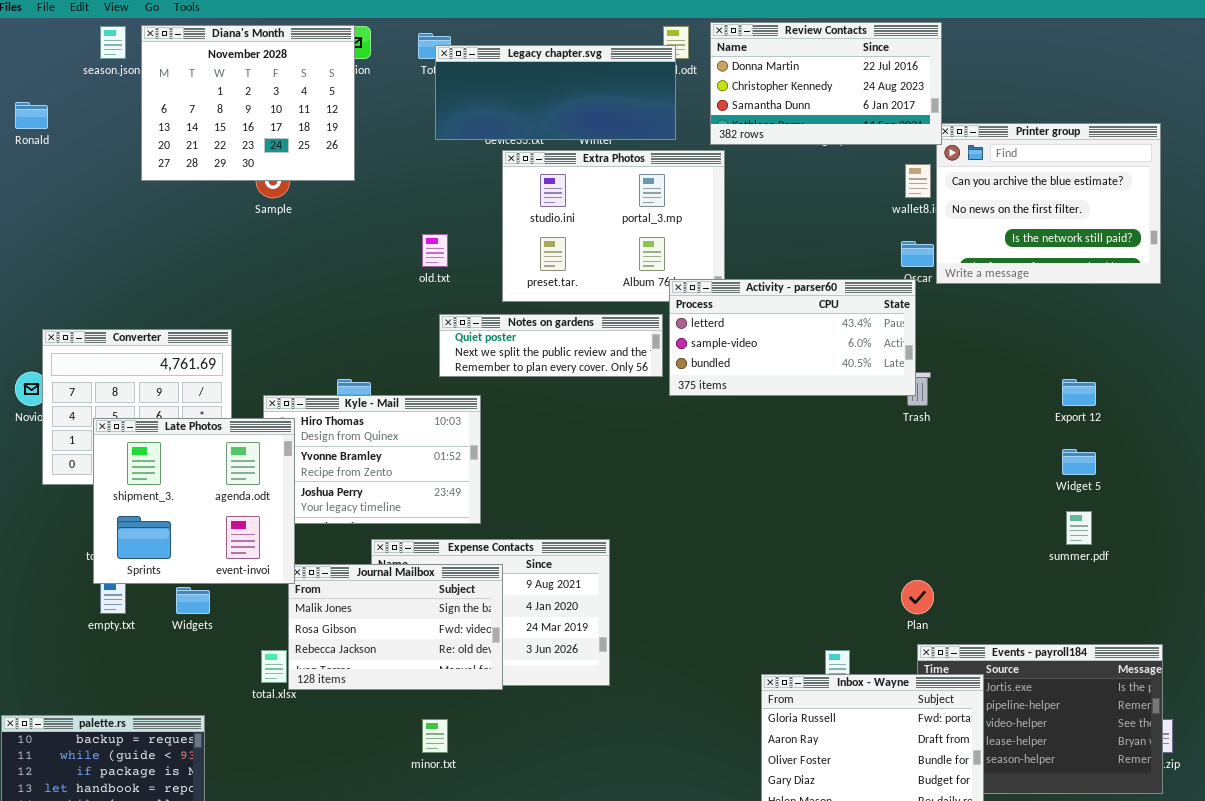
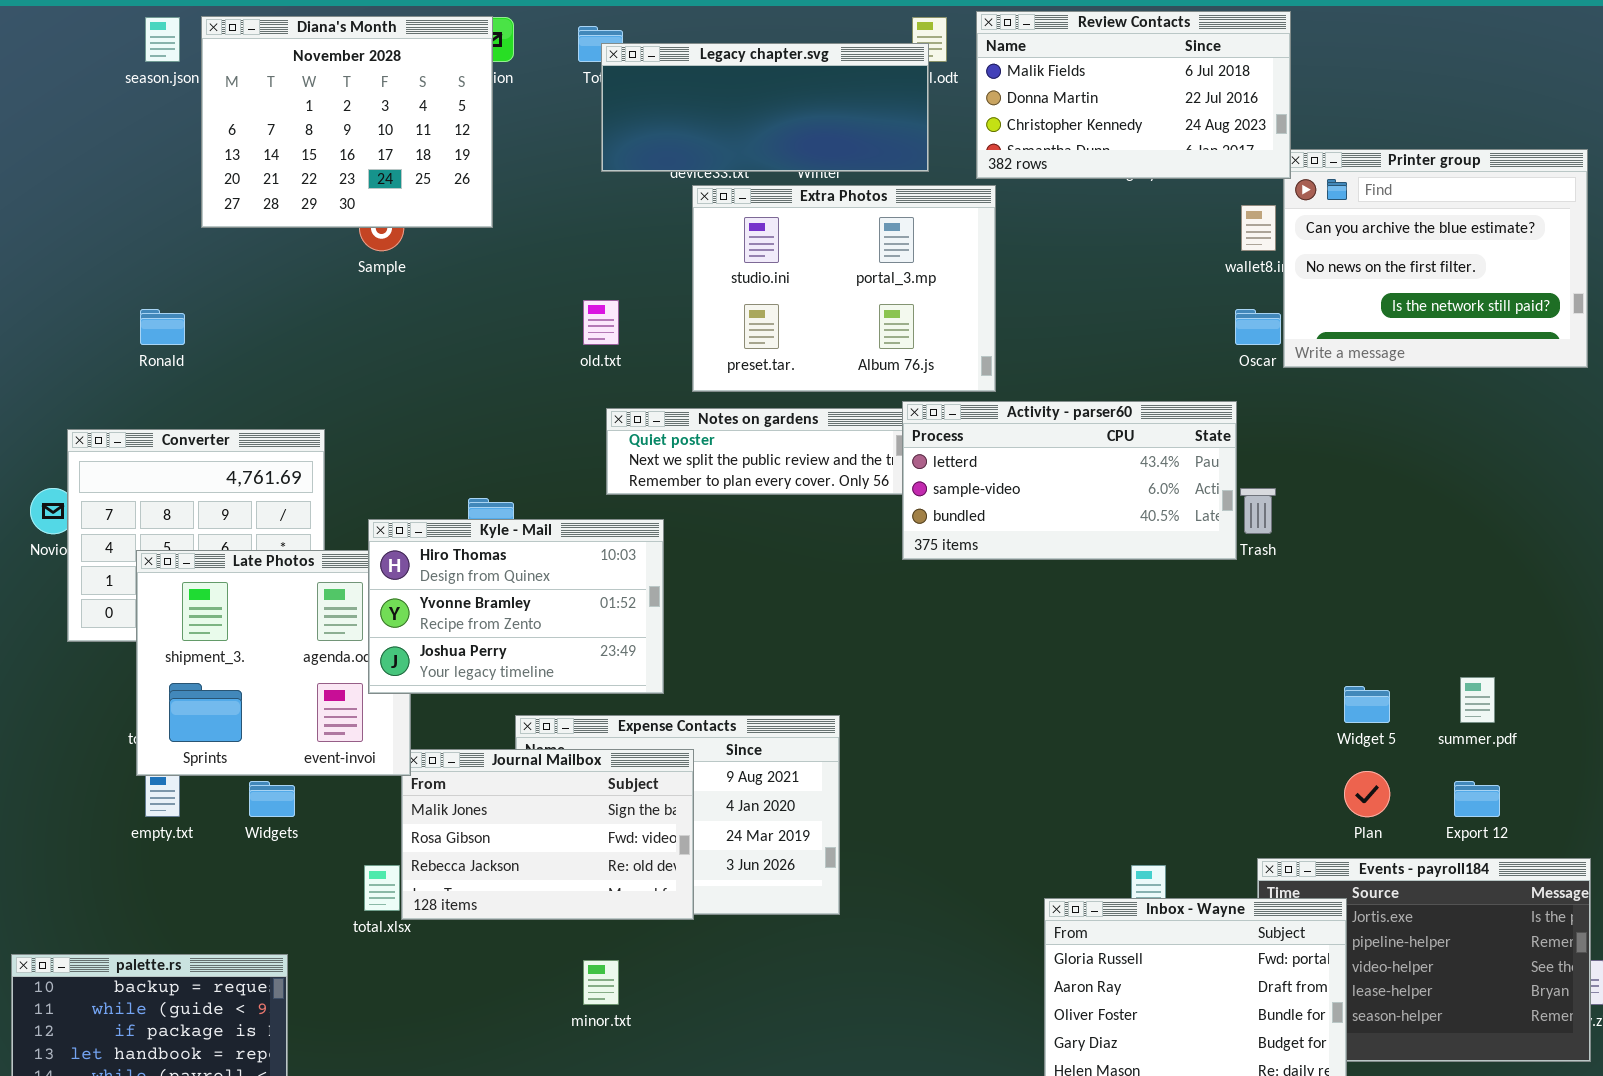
Review Contacts: [710,22,942,145] -> [976,11,1291,179], scrolled up 1 row
Ronald: [15,102,48,129] -> [140,309,185,345], moved
Activity - parser60: [669,279,916,396] -> [902,401,1237,560], moved
Export 12: [1062,379,1096,406] -> [1454,781,1500,817], moved
Kyle - Mail: [263,395,481,524] -> [368,519,664,694], raised
Widget 5: [1062,449,1096,475] -> [1344,686,1390,723], moved
Plan: [901,580,934,614] -> [1344,771,1390,817], moved

